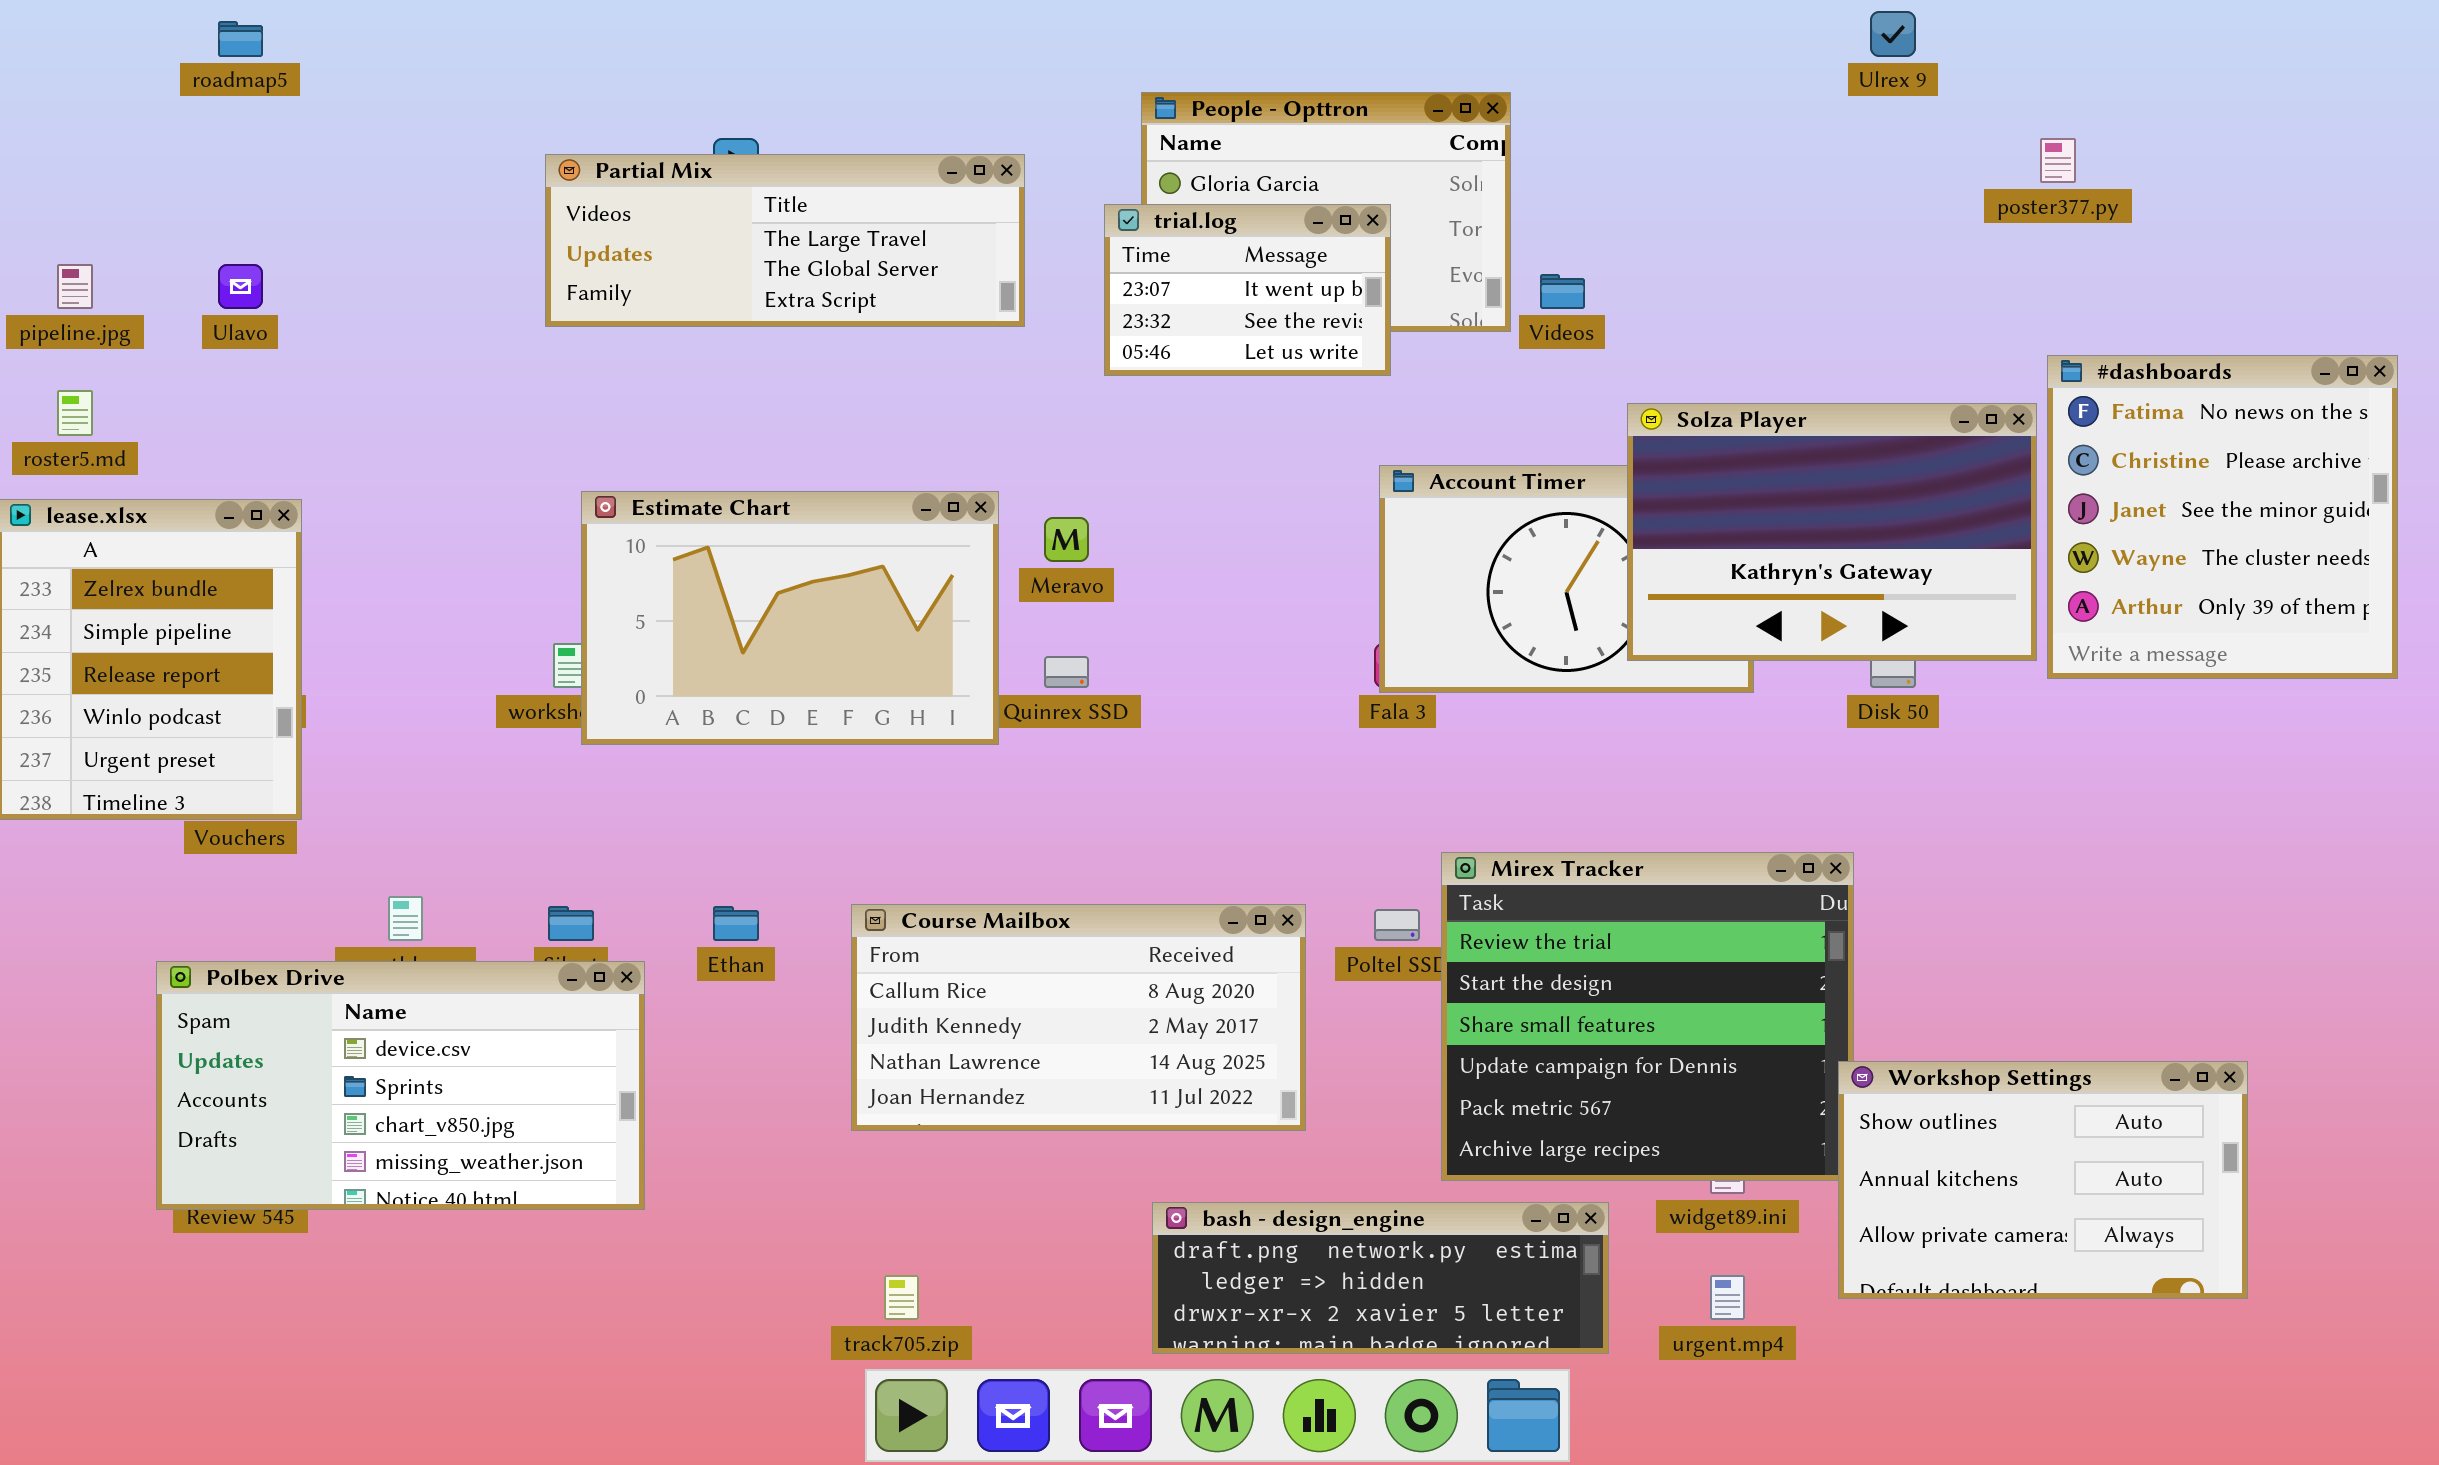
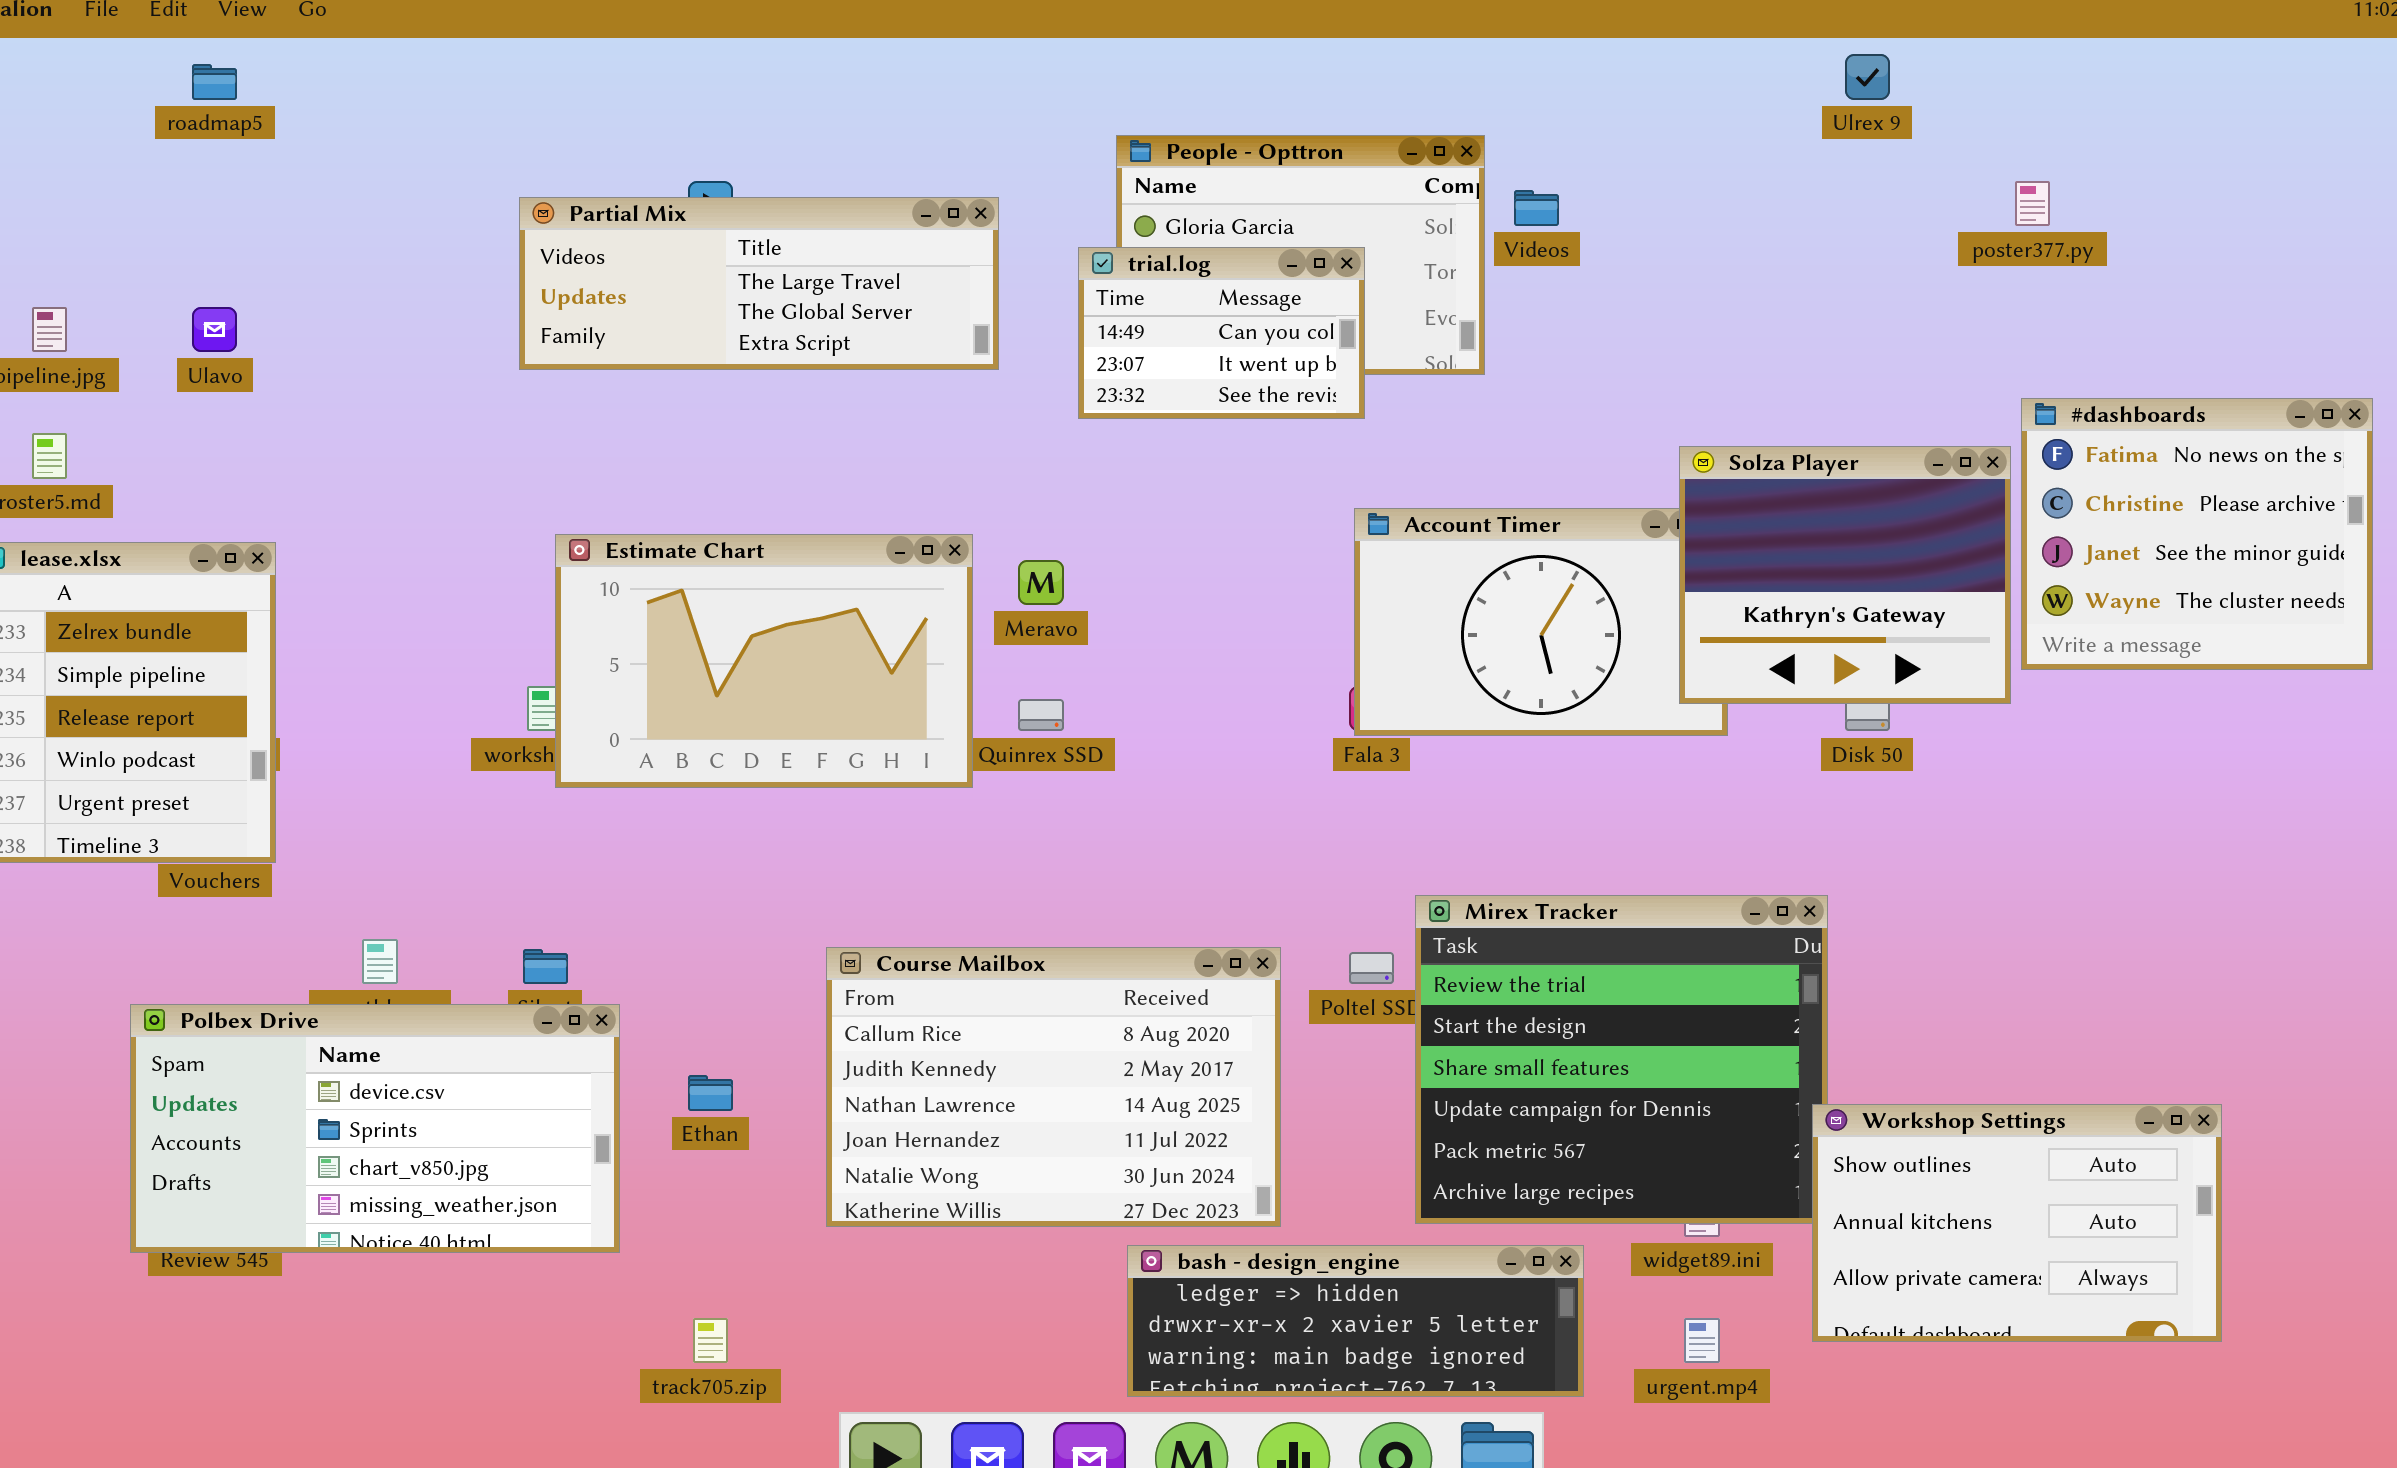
trial.log: [1104,204,1391,376] -> [1078,247,1365,419], scrolled up 1 row
Videos: [1540,274,1585,309] -> [1514,190,1559,226], moved
#dashboards: [2047,355,2398,679] -> [2021,398,2373,670], resized
Solza Player: [1627,403,2037,661] -> [1679,446,2011,704], resized
Course Mailbox: [851,904,1306,1131] -> [826,947,1281,1227], resized
Ethan: [713,906,759,941] -> [688,1075,733,1111], moved
bash - design_engine: [1152,1202,1609,1354] -> [1127,1245,1584,1397], scrolled down 1 row
track705.zip: [884,1275,919,1320] -> [693,1318,728,1363], moved

